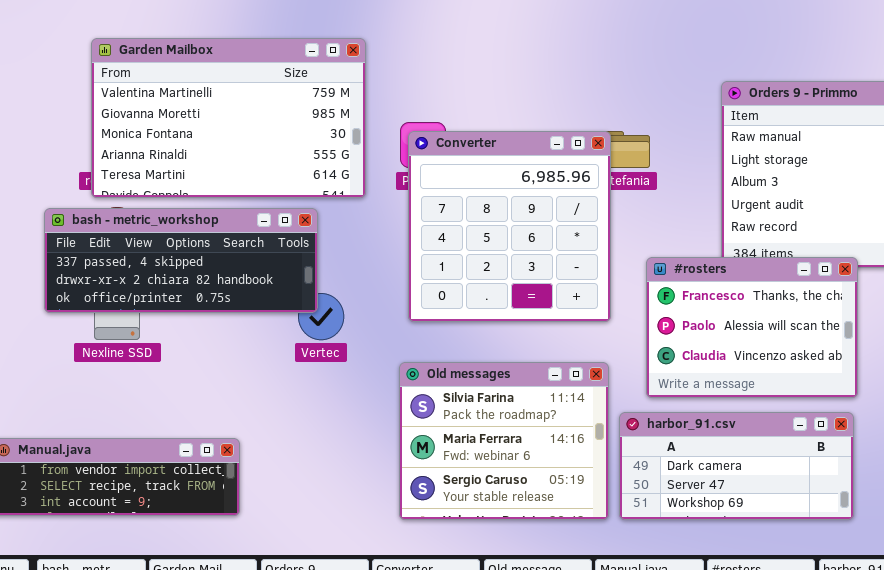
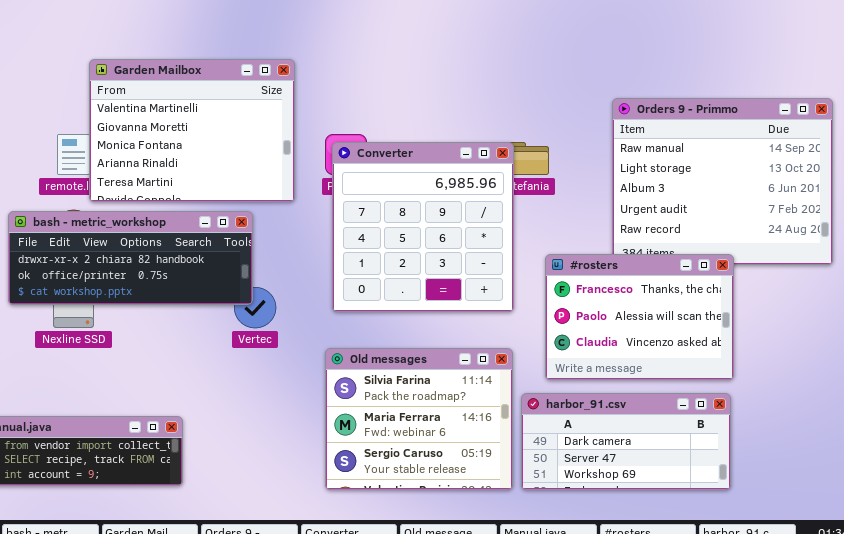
Garden Mailbox: [91,38,366,198] -> [89,59,295,202], resized
bash - metric_workshop: [44,208,318,313] -> [8,211,253,305], scrolled down 1 row

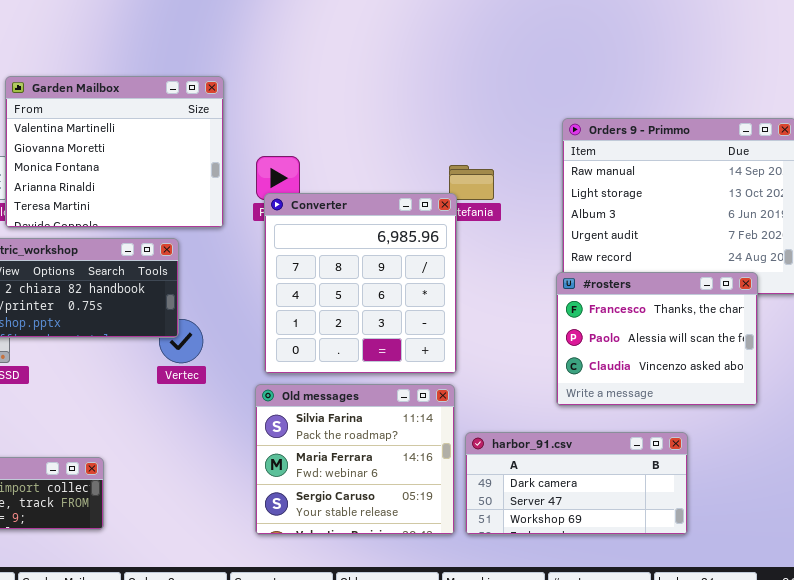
Converter: [332,142,514,312] -> [264,193,457,374], moved
#rosters: [545,254,734,380] -> [556,272,758,406], moved

